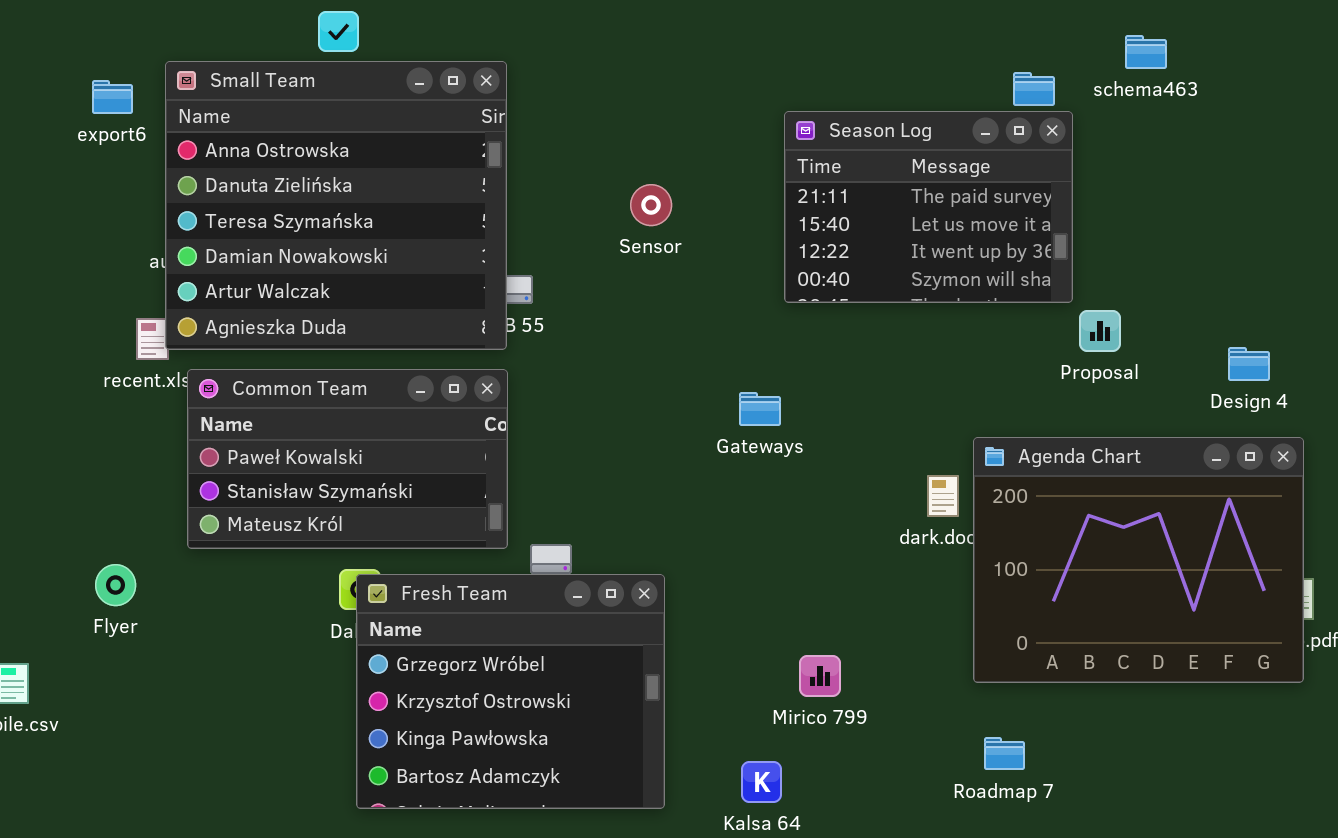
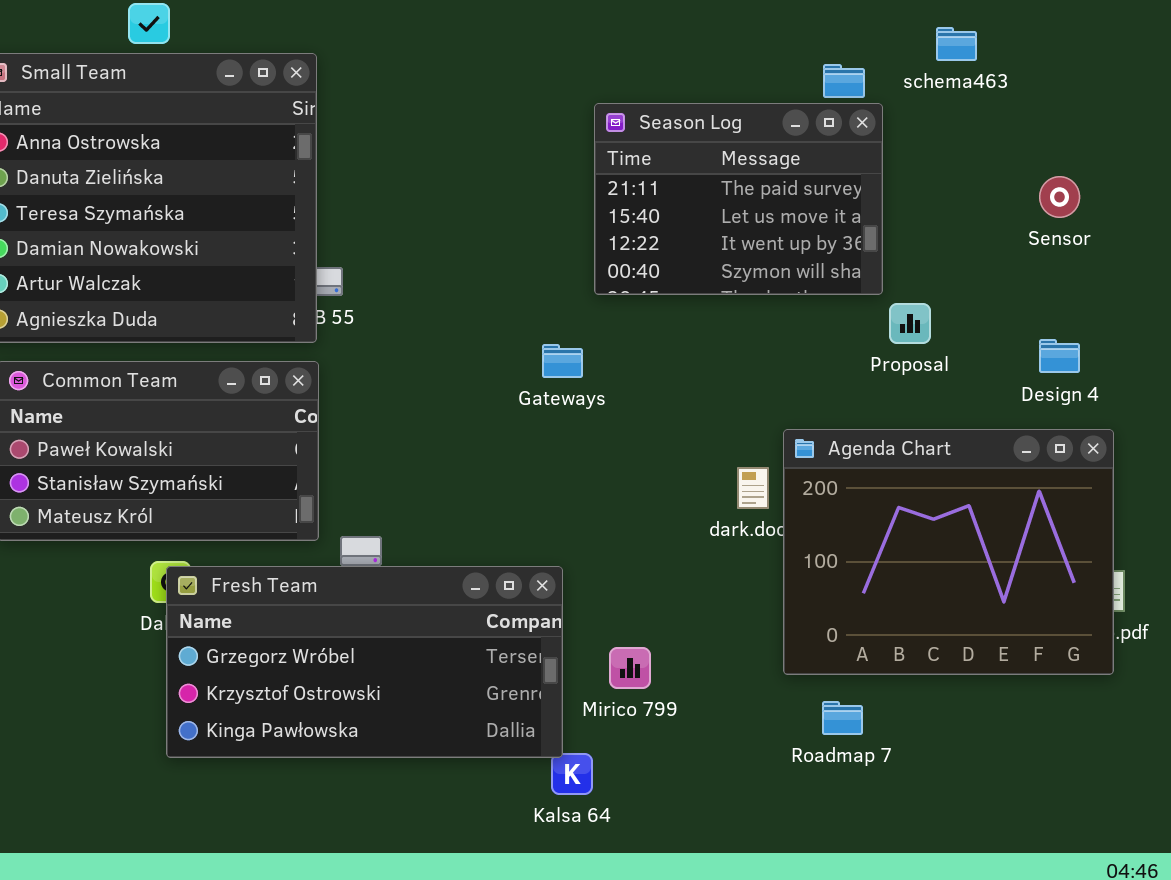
Sensor: [630,184,672,226] -> [1039,176,1080,218], moved
Gateways: [739,392,781,426] -> [542,344,583,378], moved
Fresh Team: [356,574,665,809] -> [166,566,563,758], resized
Roadmap 7: [984,737,1025,770] -> [822,701,863,735], moved

